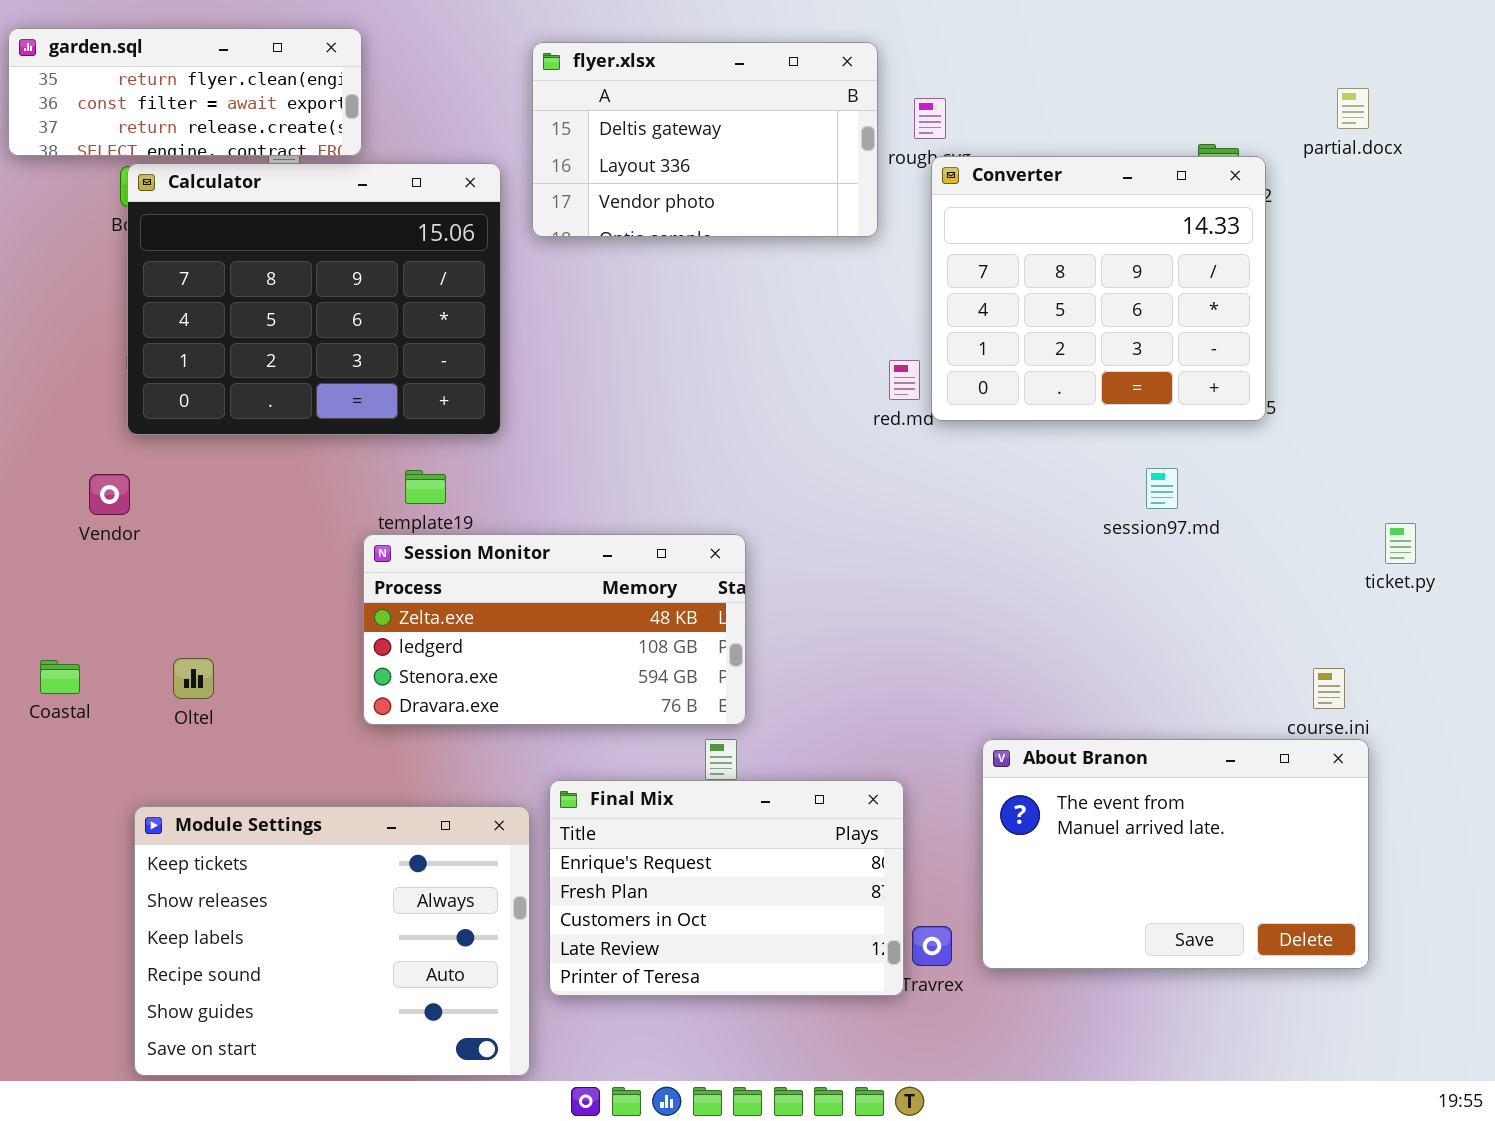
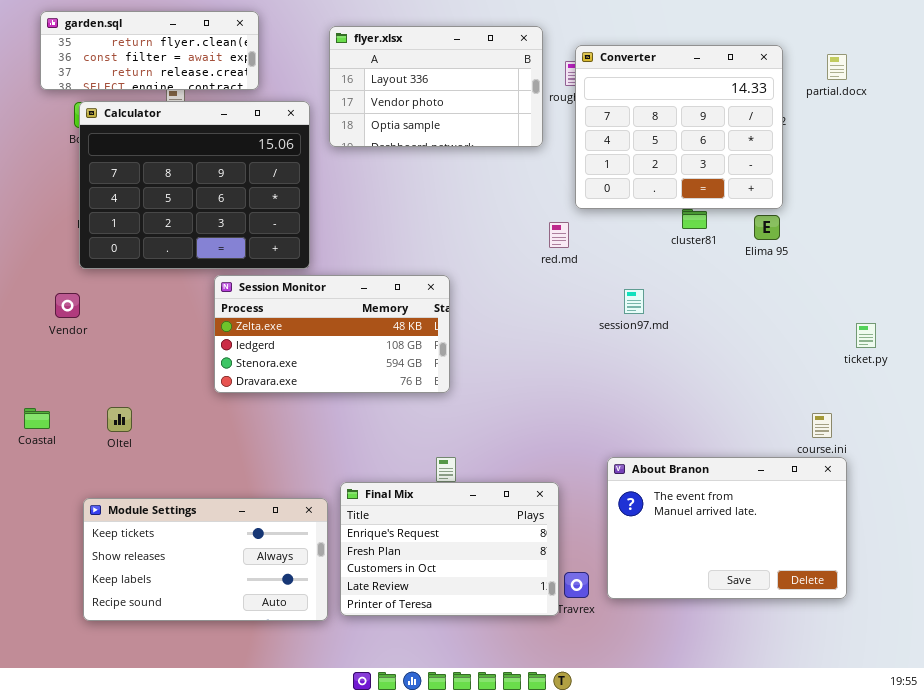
garden.sql: [8,28,362,156] -> [40,11,259,90], moved
flyer.xlsx: [532,42,878,237] -> [329,26,543,147], scrolled down 1 row
Converter: [931,156,1266,421] -> [575,45,783,209], moved
session97.md: [1146,468,1178,509] -> [624,289,644,314], moved
Session Monitor: [363,534,746,725] -> [214,275,450,393], moved
Module Settings: [134,806,530,1076] -> [83,498,328,621], resized

